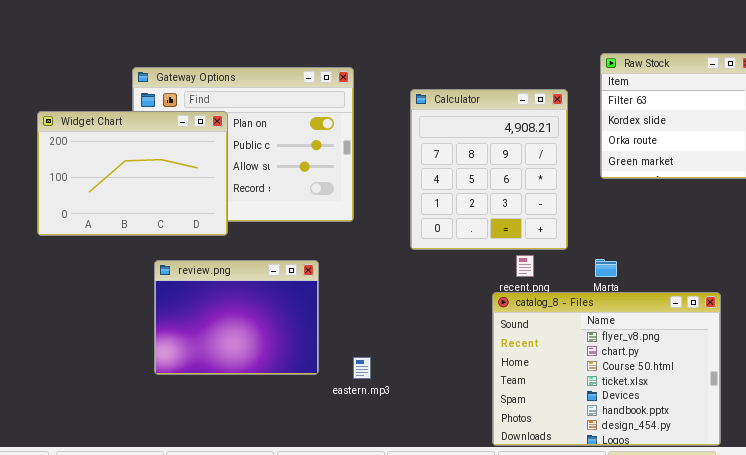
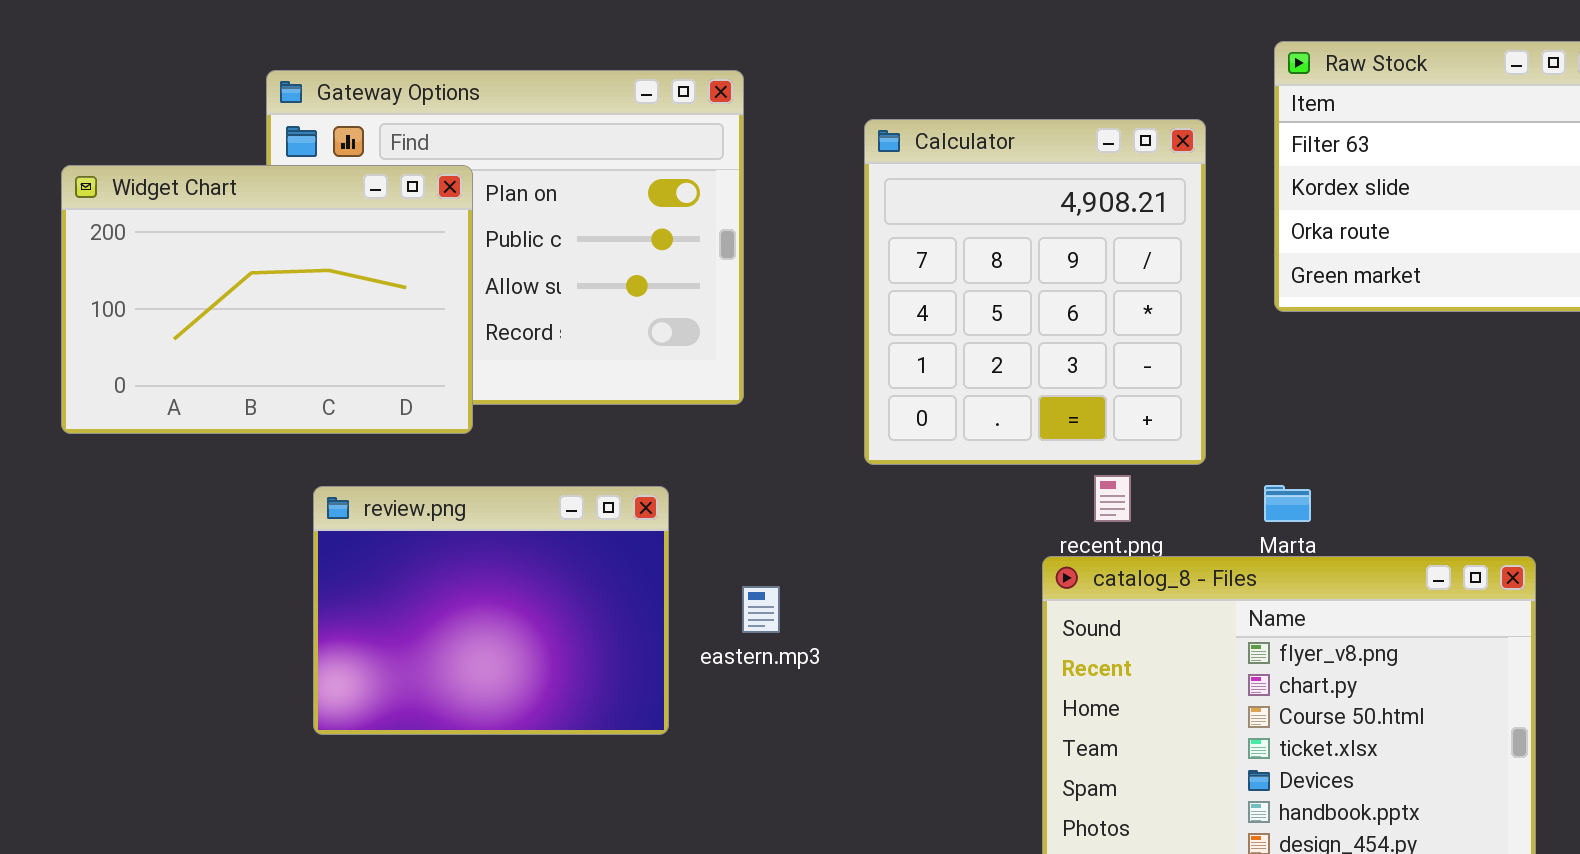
eastern.mp3: [353,357,371,379] -> [742,586,780,633], moved

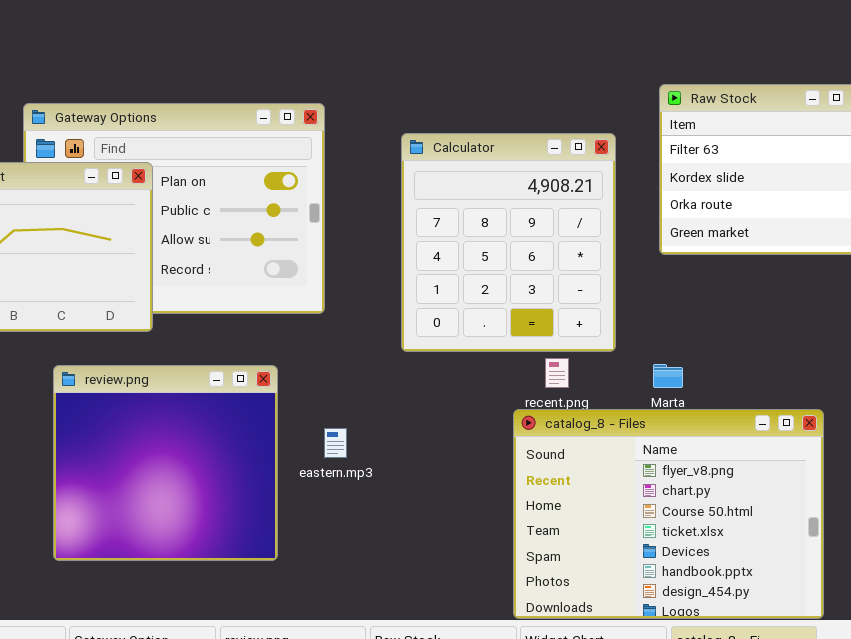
review.png: [313,486,669,735] -> [53,365,278,561], resized

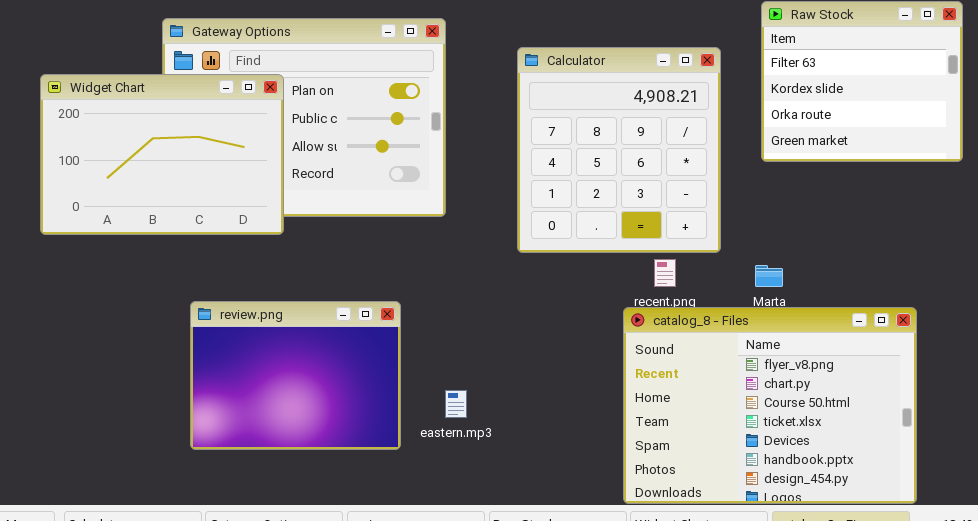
review.png: [53,365,278,561] -> [190,301,401,450], resized
eastern.mp3: [324,428,347,458] -> [445,390,467,418], moved

